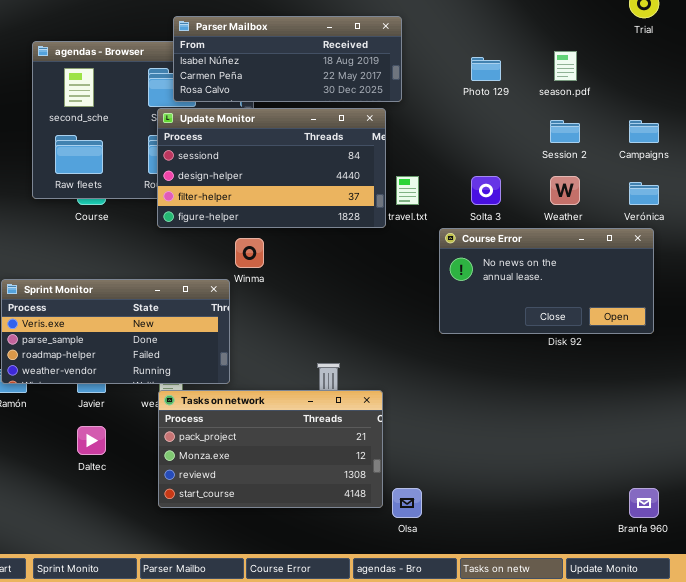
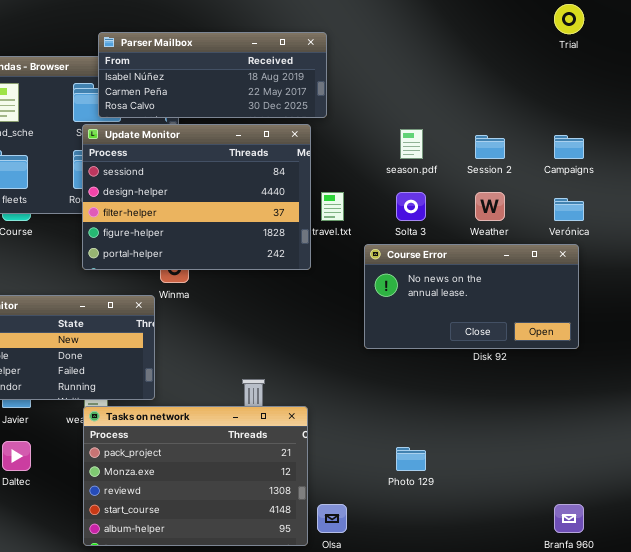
season.pdf: [554,51,577,81] -> [400,129,423,159], moved
Photo 129: [471,57,501,81] -> [396,447,426,471], moved
Update Monitor: [157,108,386,228] -> [82,124,311,270], resized
Tasks on network: [158,390,383,508] -> [83,406,308,546], resized

